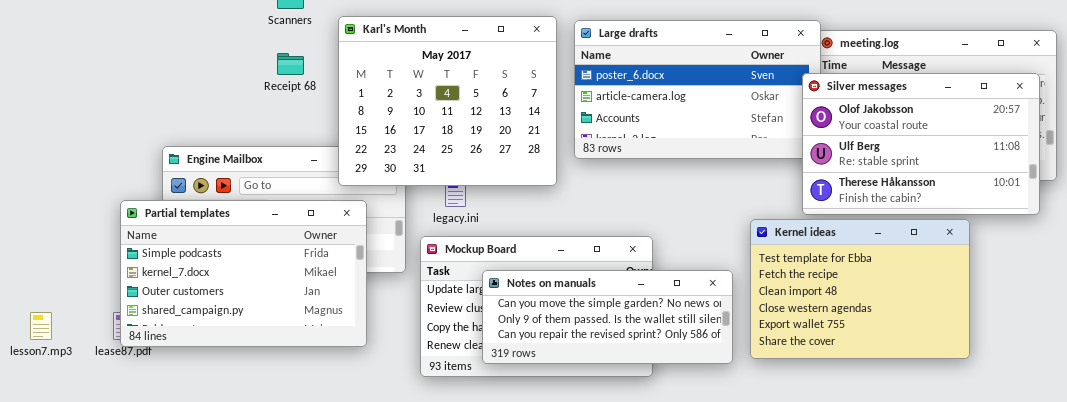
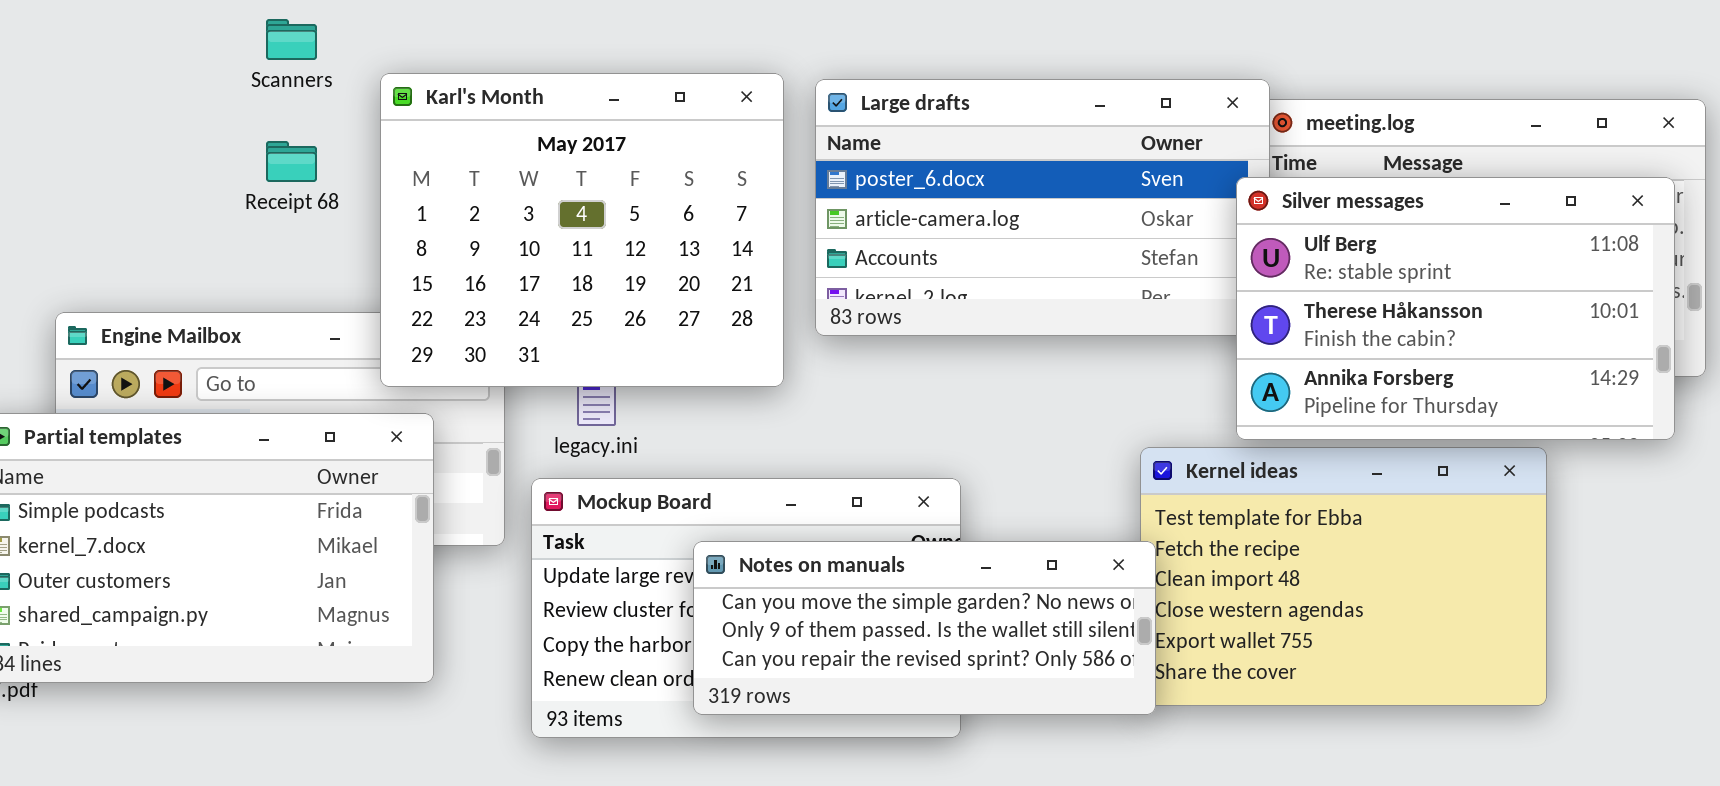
Silver messages: [802,73,1040,215] -> [1236,177,1675,440], scrolled down 1 row
Notes on manuals: [482,270,733,364] -> [693,541,1156,715], moved

